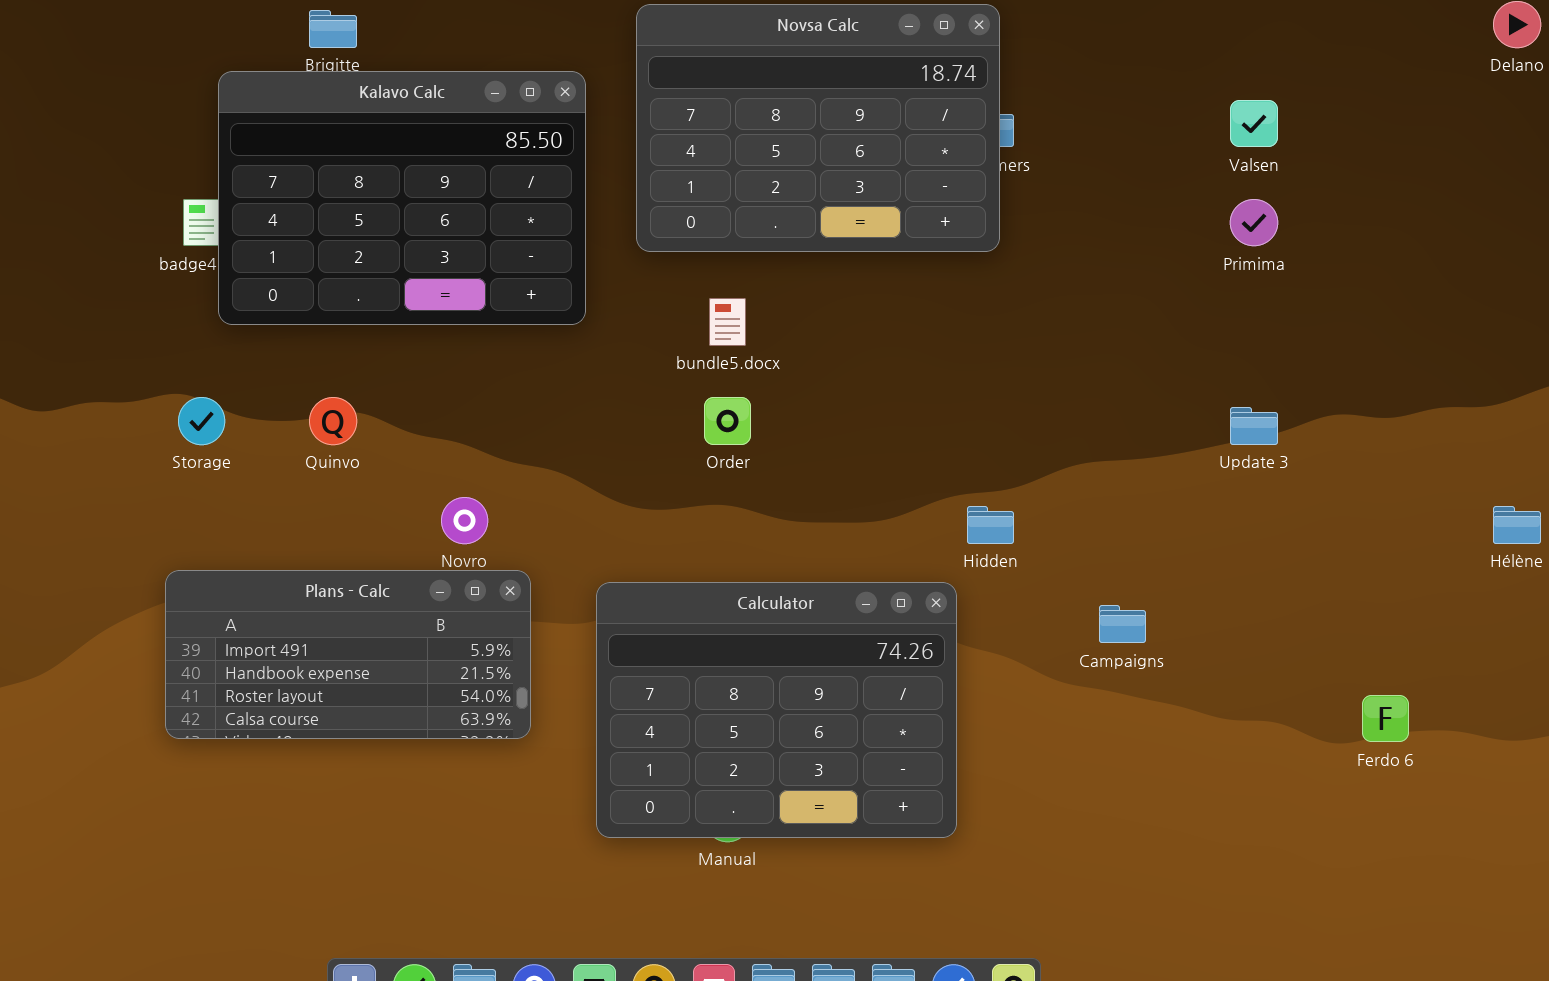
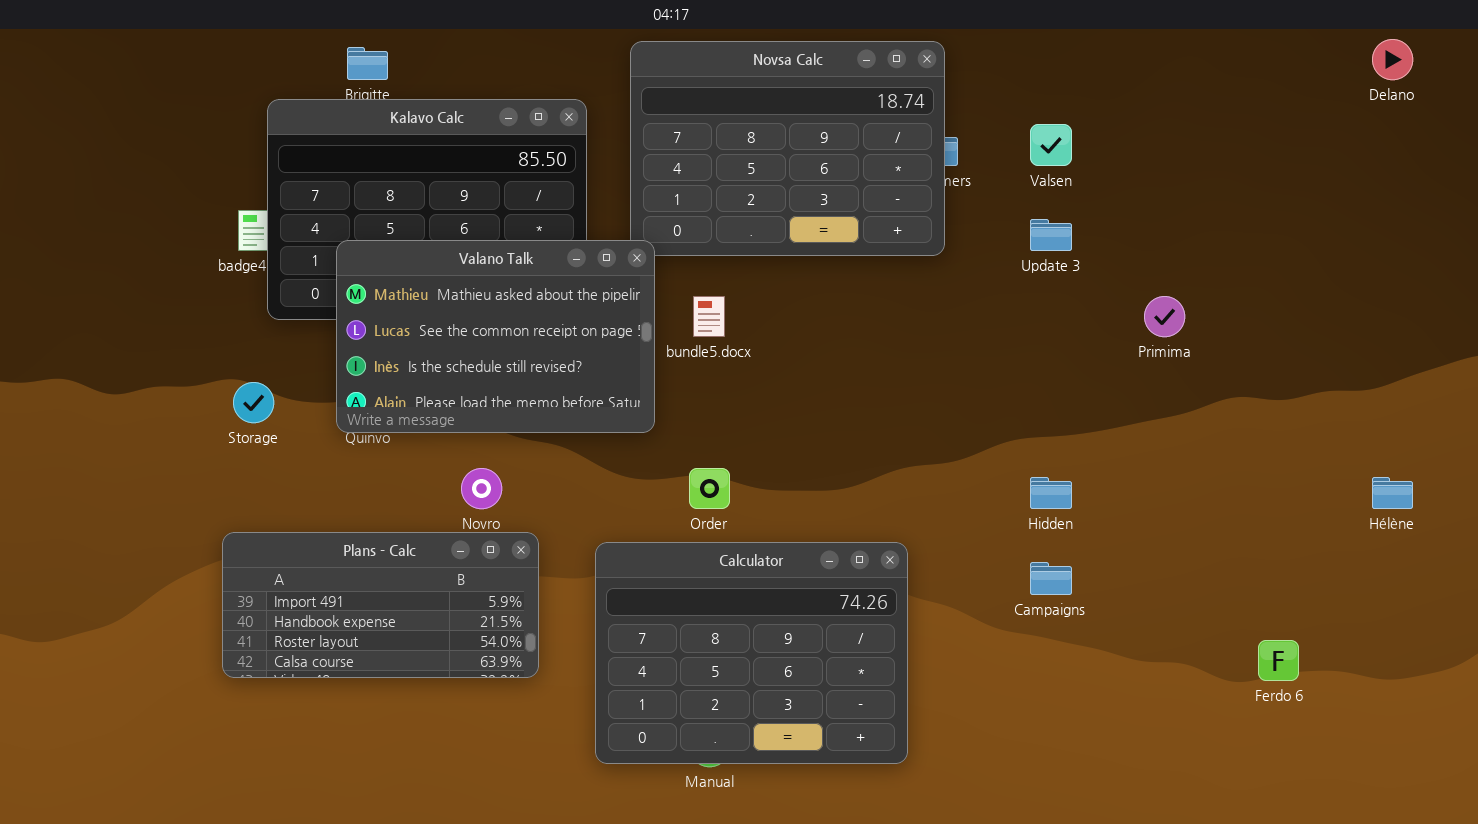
Valsen: [1230,100,1278,147] -> [1030,124,1072,166], moved
Primima: [1230,199,1278,246] -> [1144,296,1185,337], moved
Valano Talk: none -> [336,240,655,433], opened
Order: [704,397,751,445] -> [689,468,730,509], moved
Update 3: [1230,407,1278,445] -> [1030,219,1072,251], moved
Hidden: [967,506,1014,544] -> [1030,477,1072,509], moved

